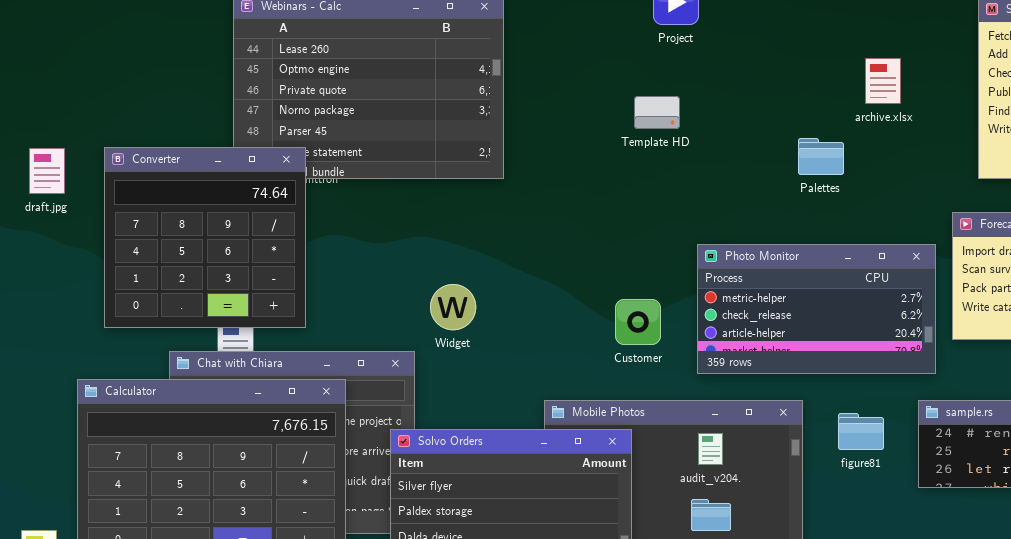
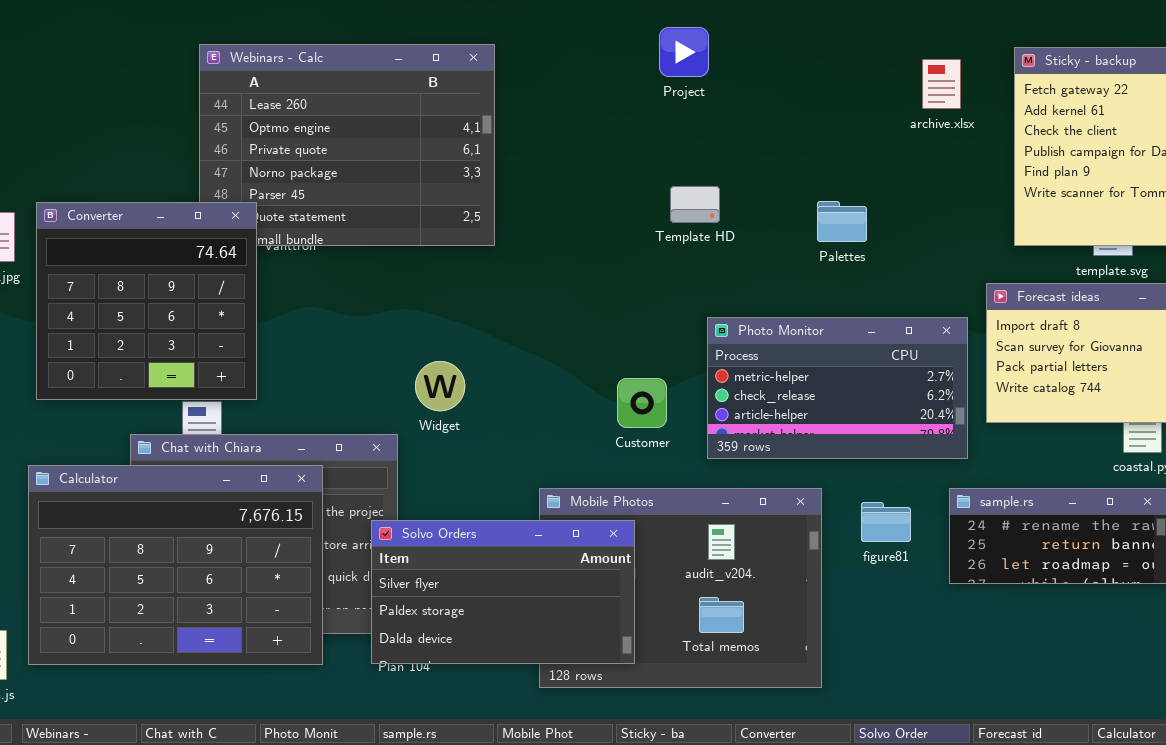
archive.xlsx: [865,58,901,104] -> [922,59,961,109], moved
Template HD: [634,96,680,129] -> [670,186,720,223], moved
Converter: [104,147,306,328] -> [36,202,257,400], moved

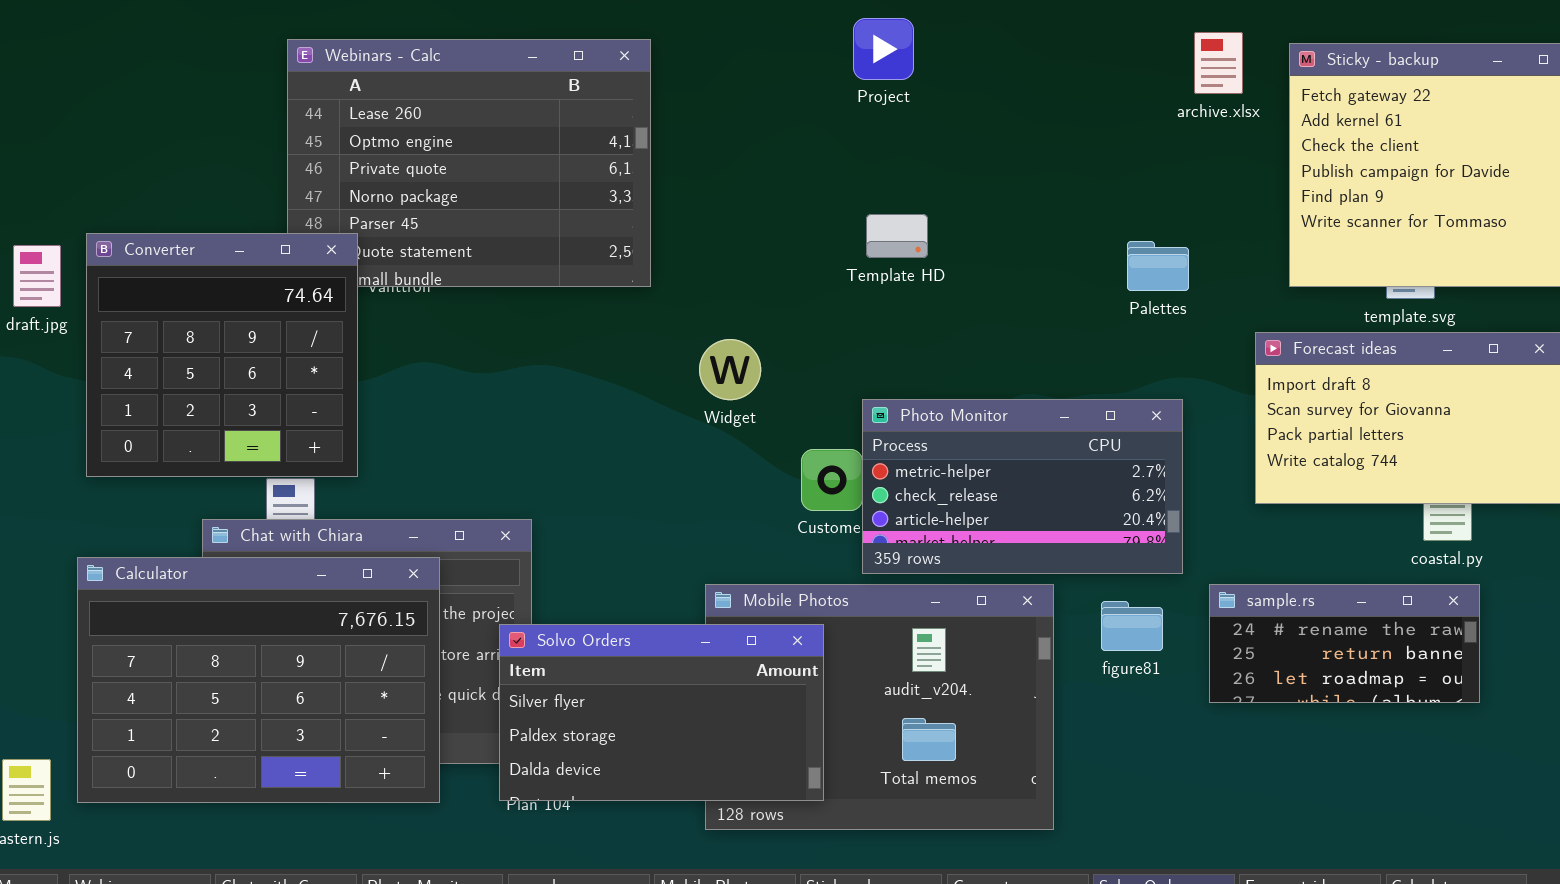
archive.xlsx: [922,59,961,109] -> [1194,32,1243,94], moved
Palettes: [817,201,867,242] -> [1127,241,1189,291], moved
Photo Monitor: [707,317,968,459] -> [862,399,1183,574], moved
Widget: [415,361,465,411] -> [699,339,761,400], moved

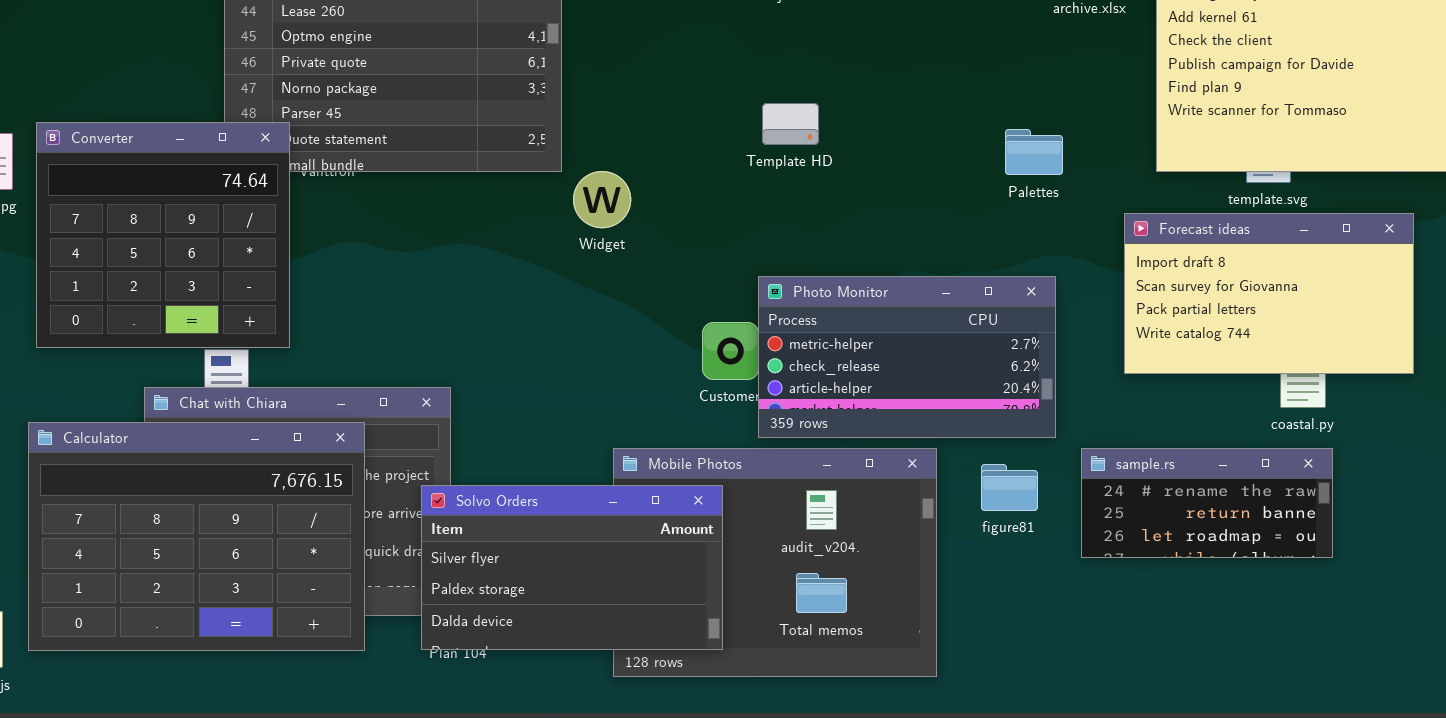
Widget: [699,339,761,400] -> [573,171,631,228], moved

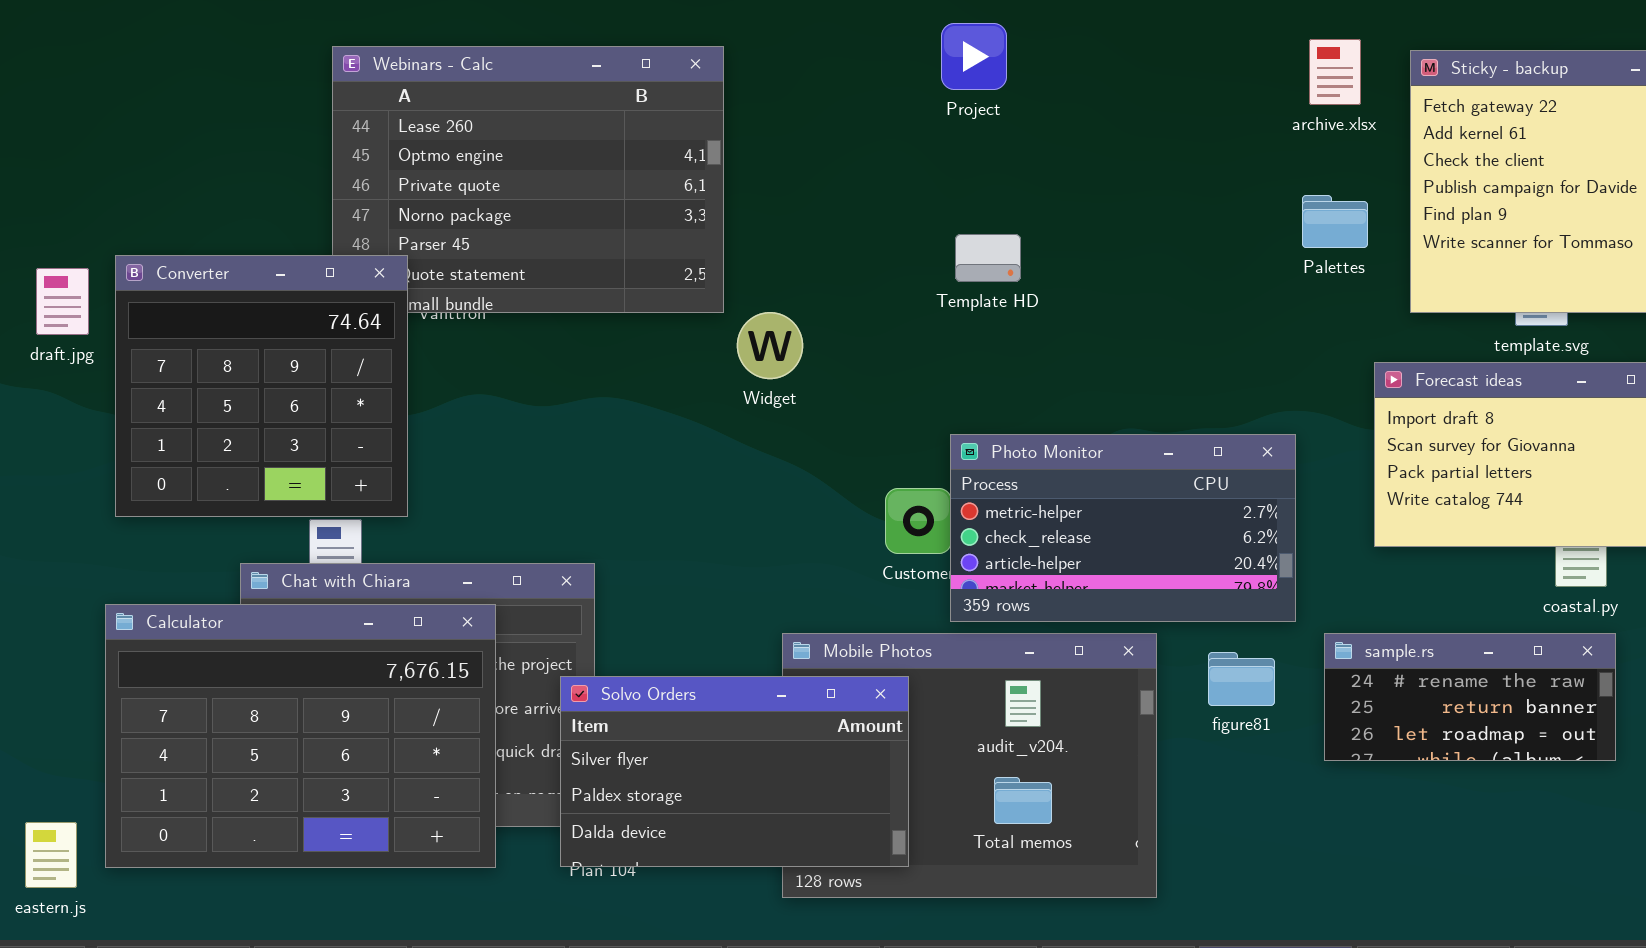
Palettes: [1005,129,1063,175] -> [1302,195,1368,248], moved

